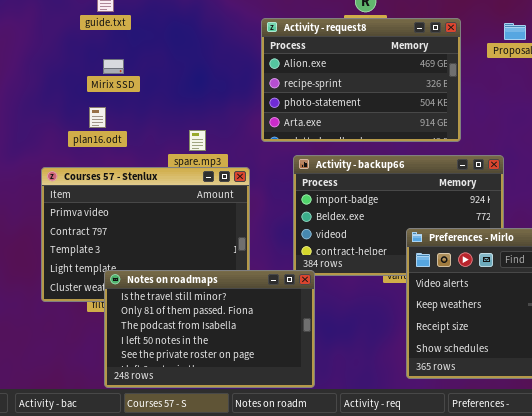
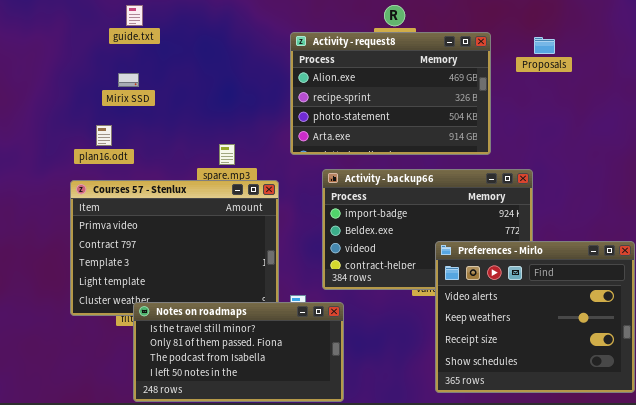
Mirix SSD: [103,59,124,74] -> [118,73,139,87], moved
plan16.odt: [89,107,106,128] -> [96,125,112,146], moved
Notes on roadmaps: [104,270,315,388] -> [133,302,344,402], resized

